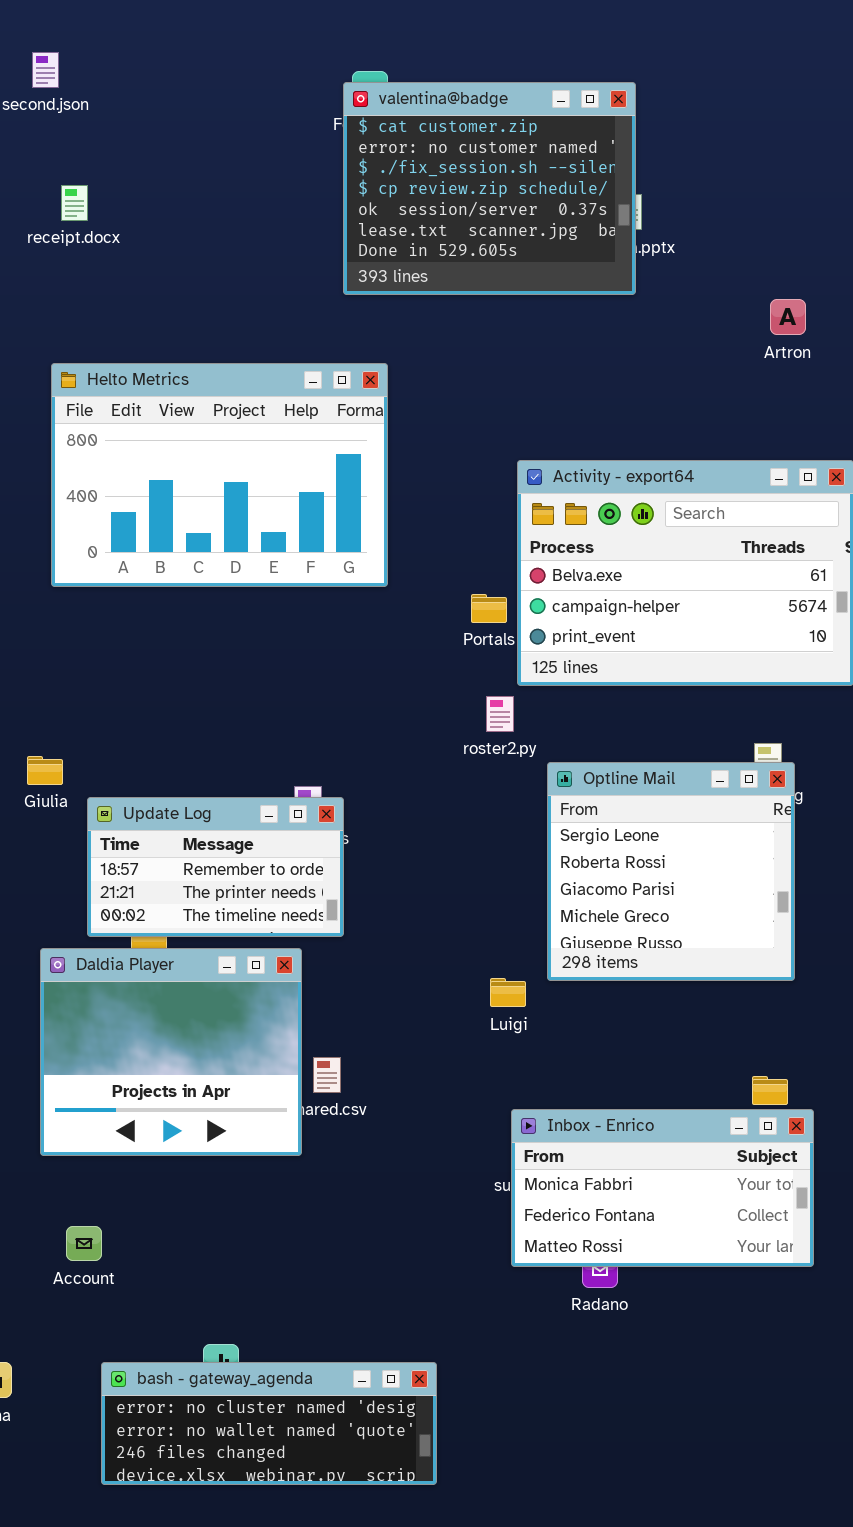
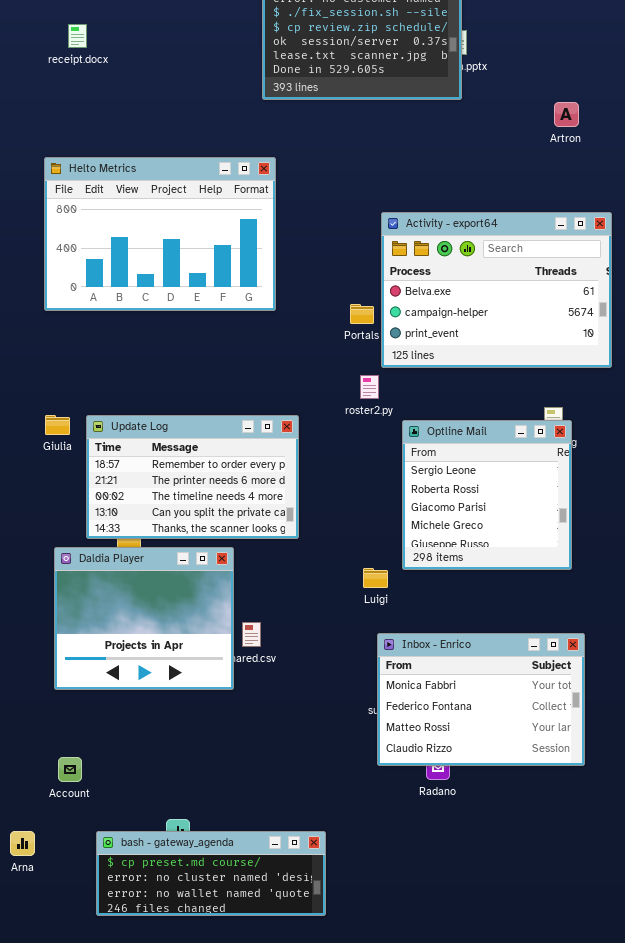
Helto Metrics: [51,363,388,587] -> [44,157,276,311], moved
Update Log: [87,797,344,937] -> [86,415,299,539], resized
Inbox - Enrico: [511,1109,814,1267] -> [377,633,585,766], resized
Account: [66,1226,102,1261] -> [58,757,82,782], moved
bash - gateway_agenda: [101,1362,437,1485] -> [96,831,326,916], scrolled up 1 row

